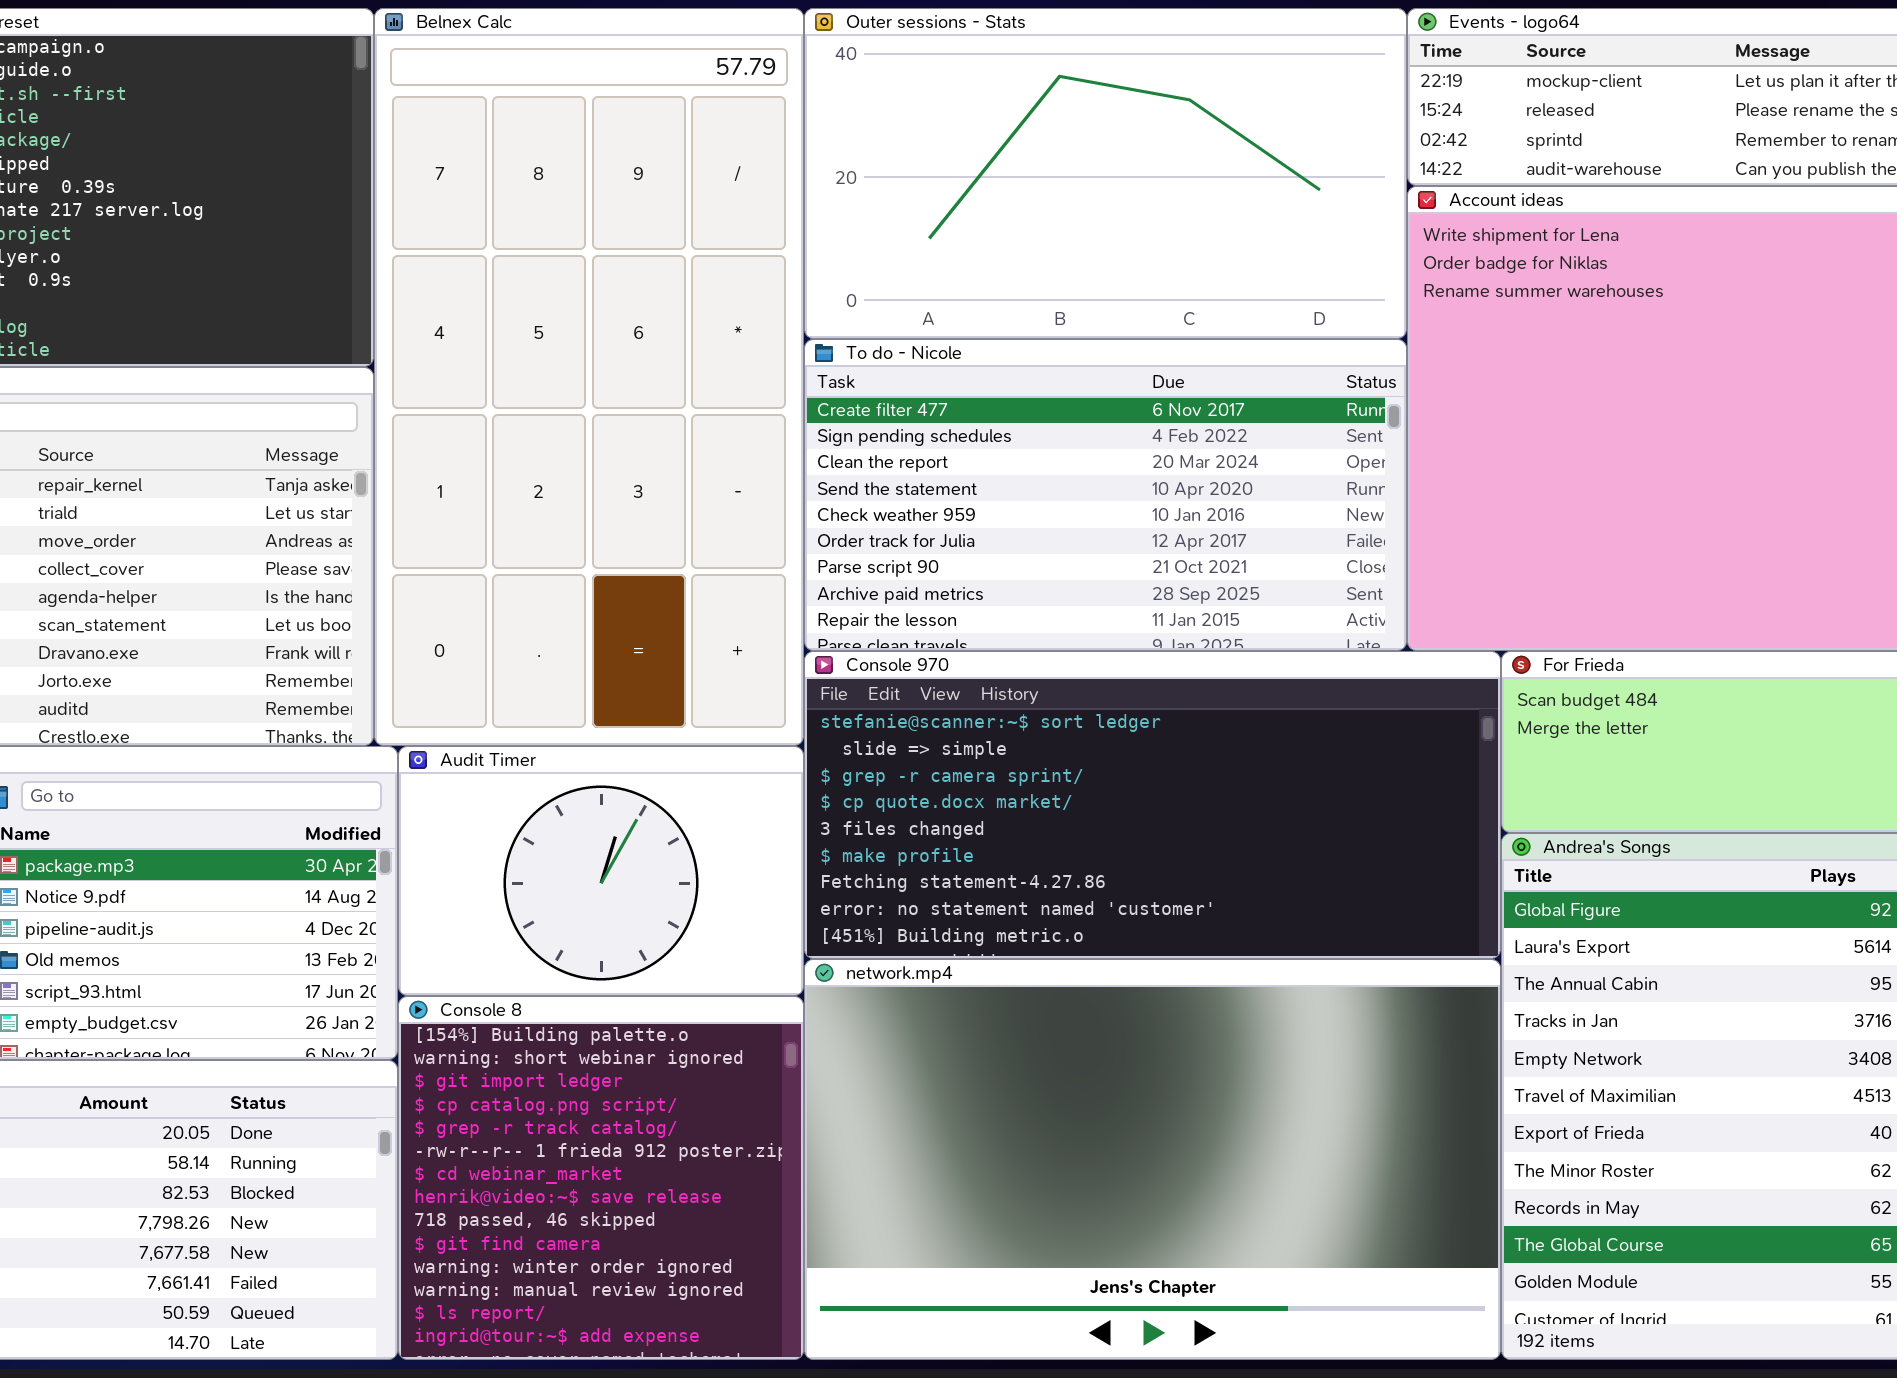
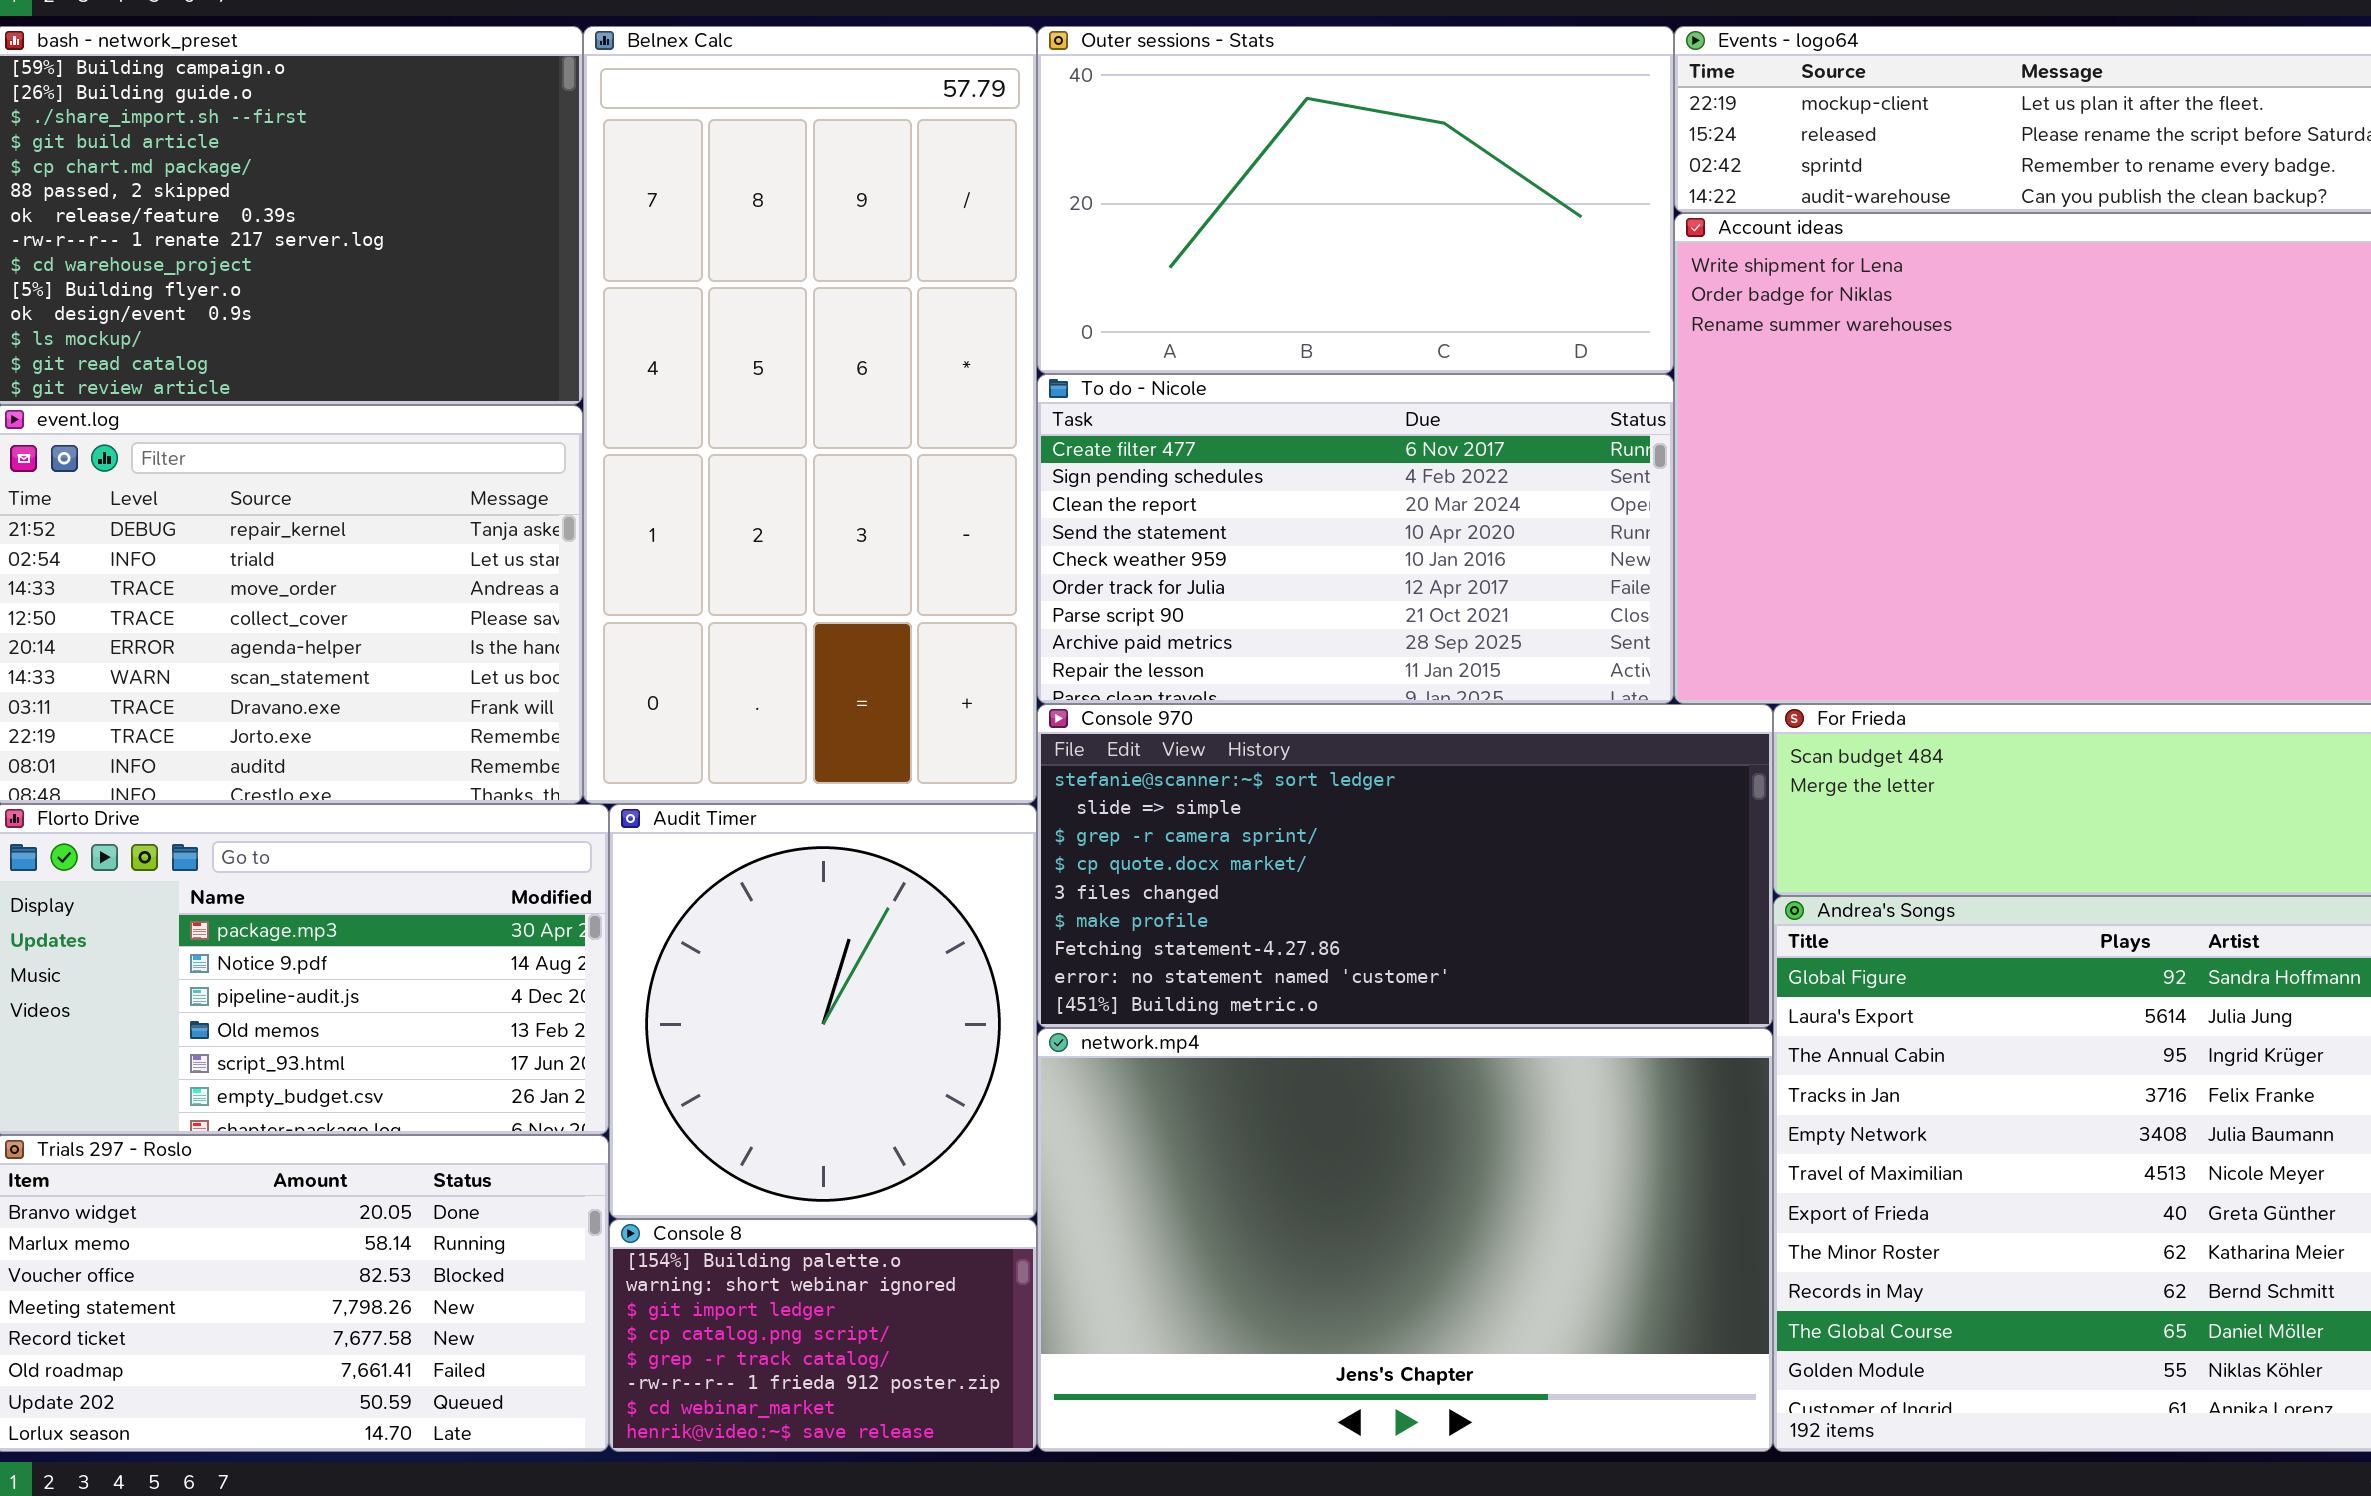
Audit Timer: [398,746,804,996] -> [609,804,1037,1219], resized
Console 8: [398,996,804,1360] -> [609,1219,1037,1452], resized

